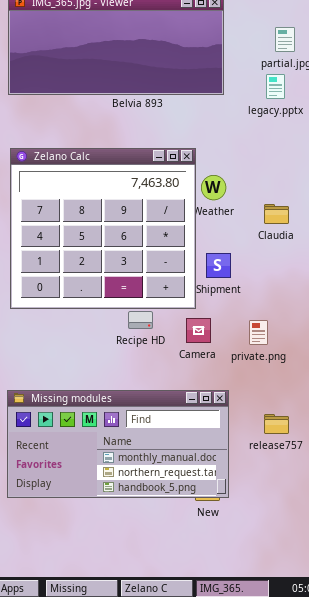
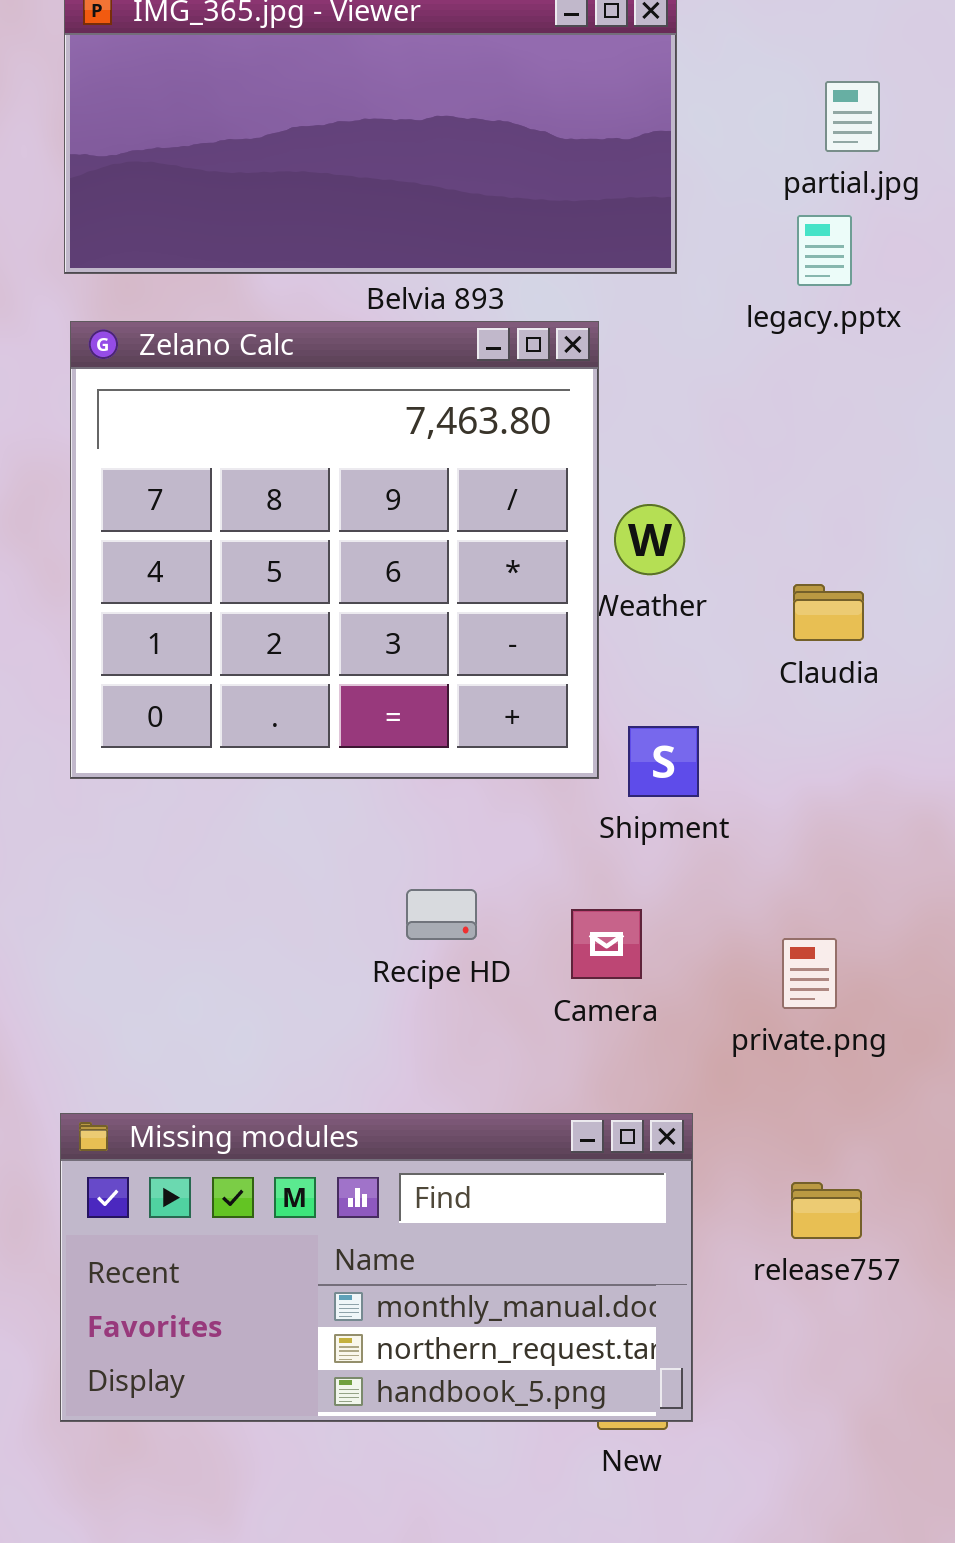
Zelano Calc: [10,148,196,309] -> [70,321,599,779], moved
private.png: [249,320,268,345] -> [782,938,837,1009], moved

